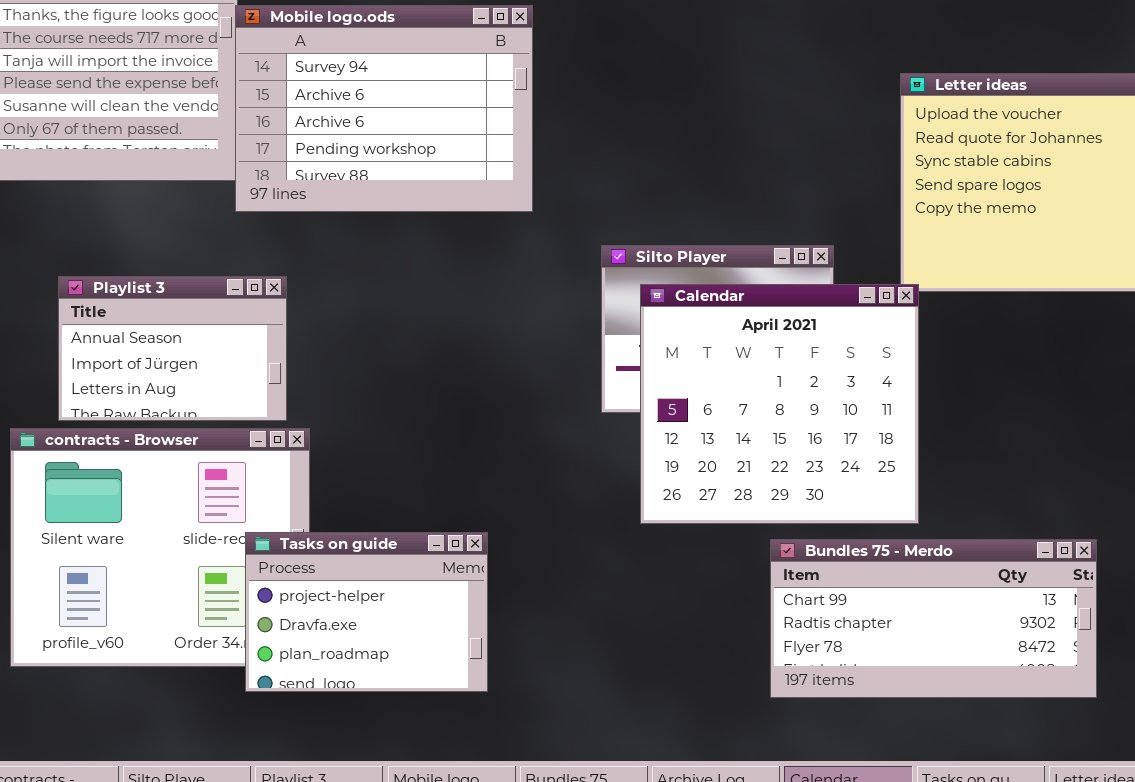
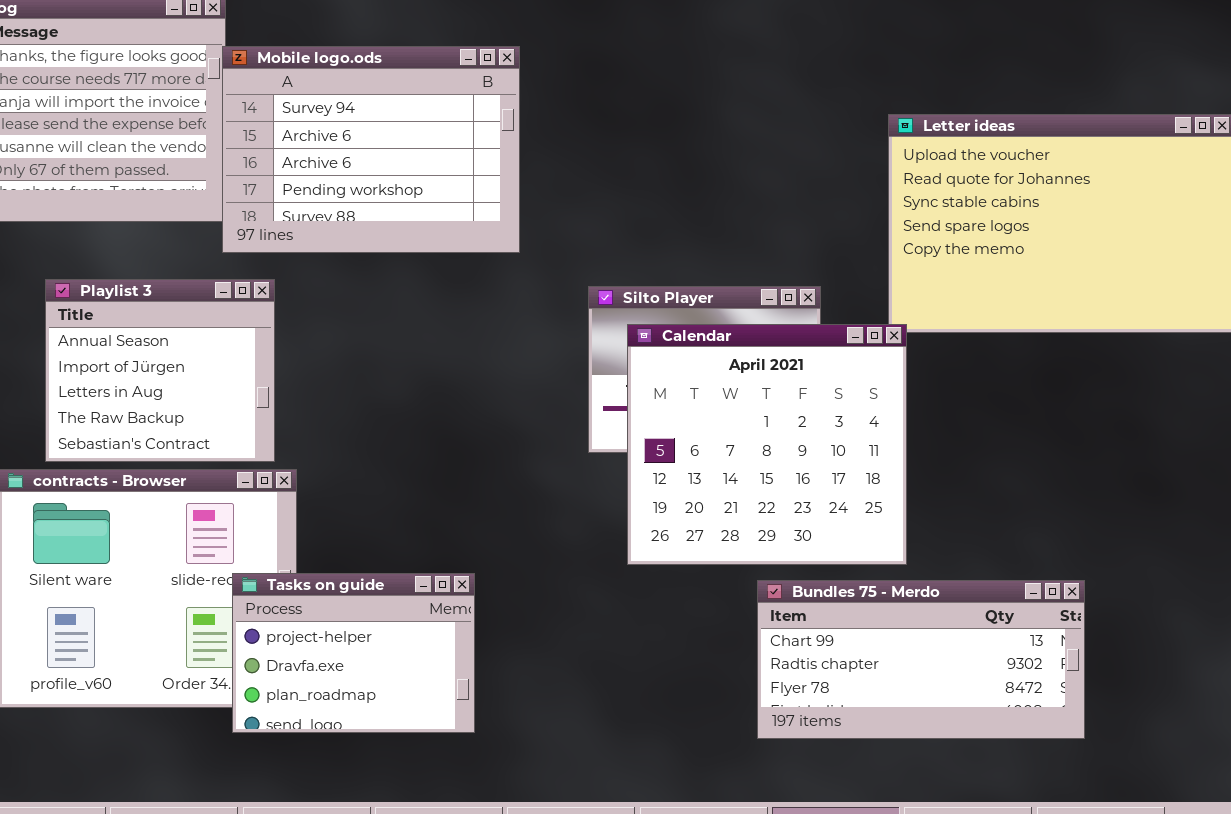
Playlist 3: [58,276,287,421] -> [45,279,275,462], resized

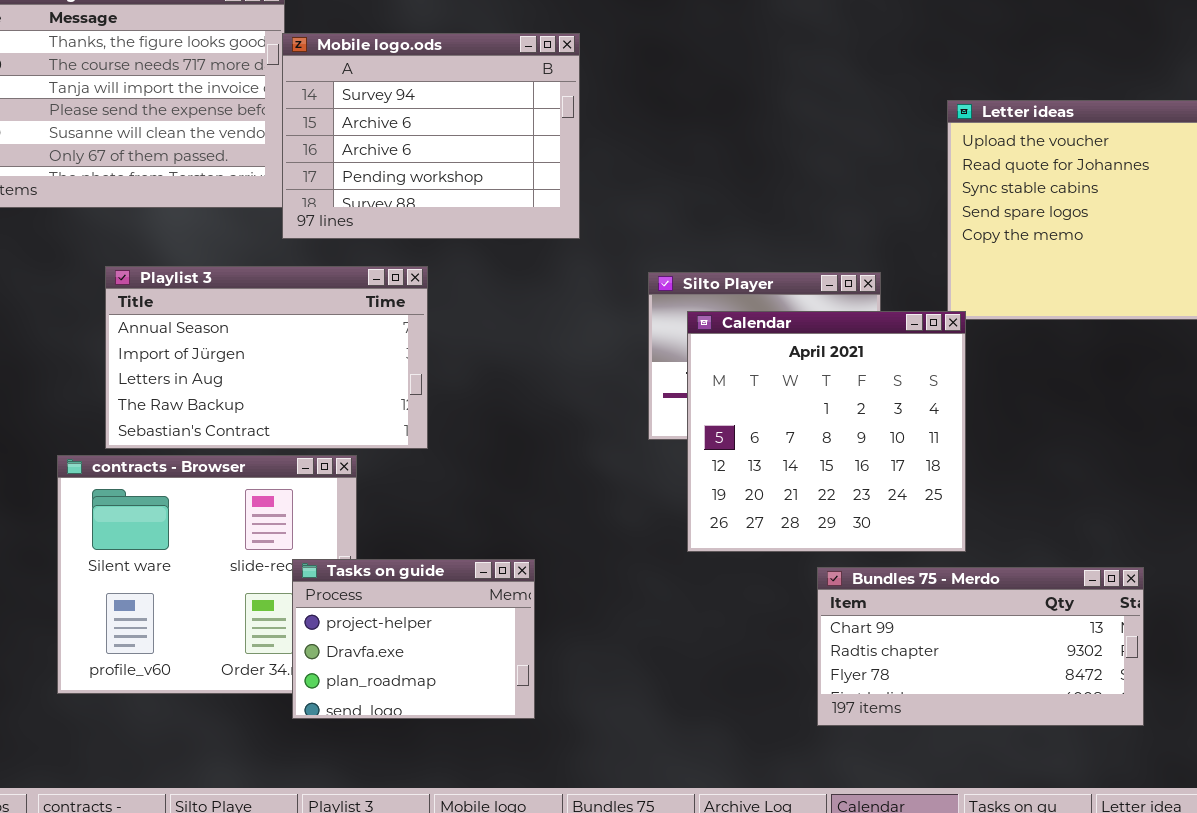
Playlist 3: [45,279,275,462] -> [105,266,428,449], resized

